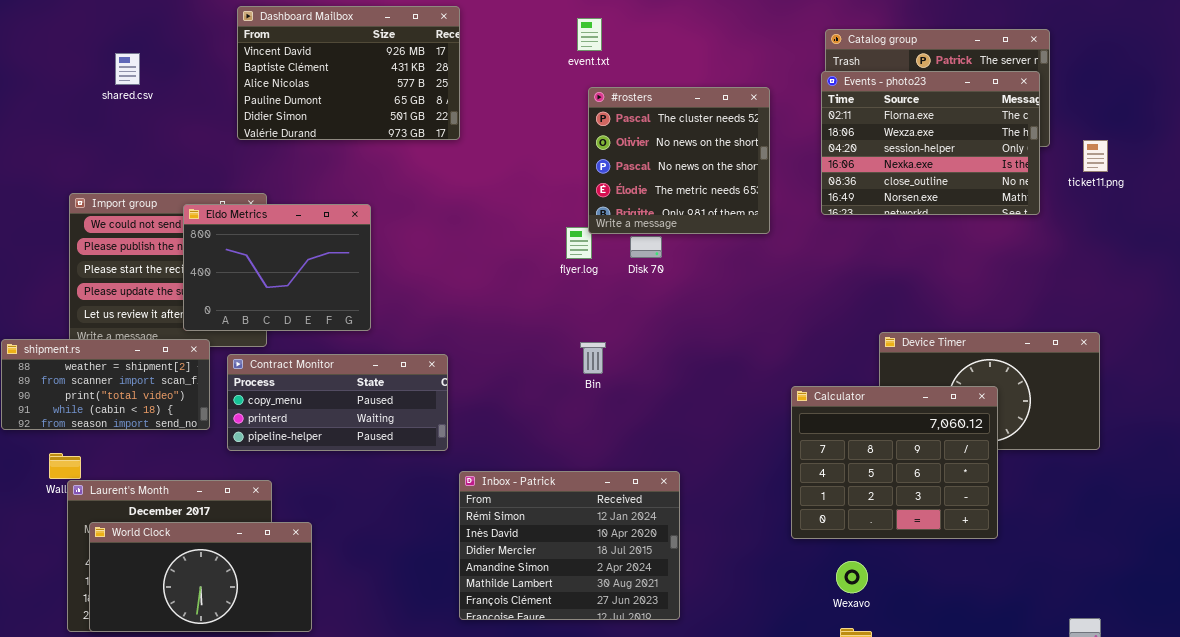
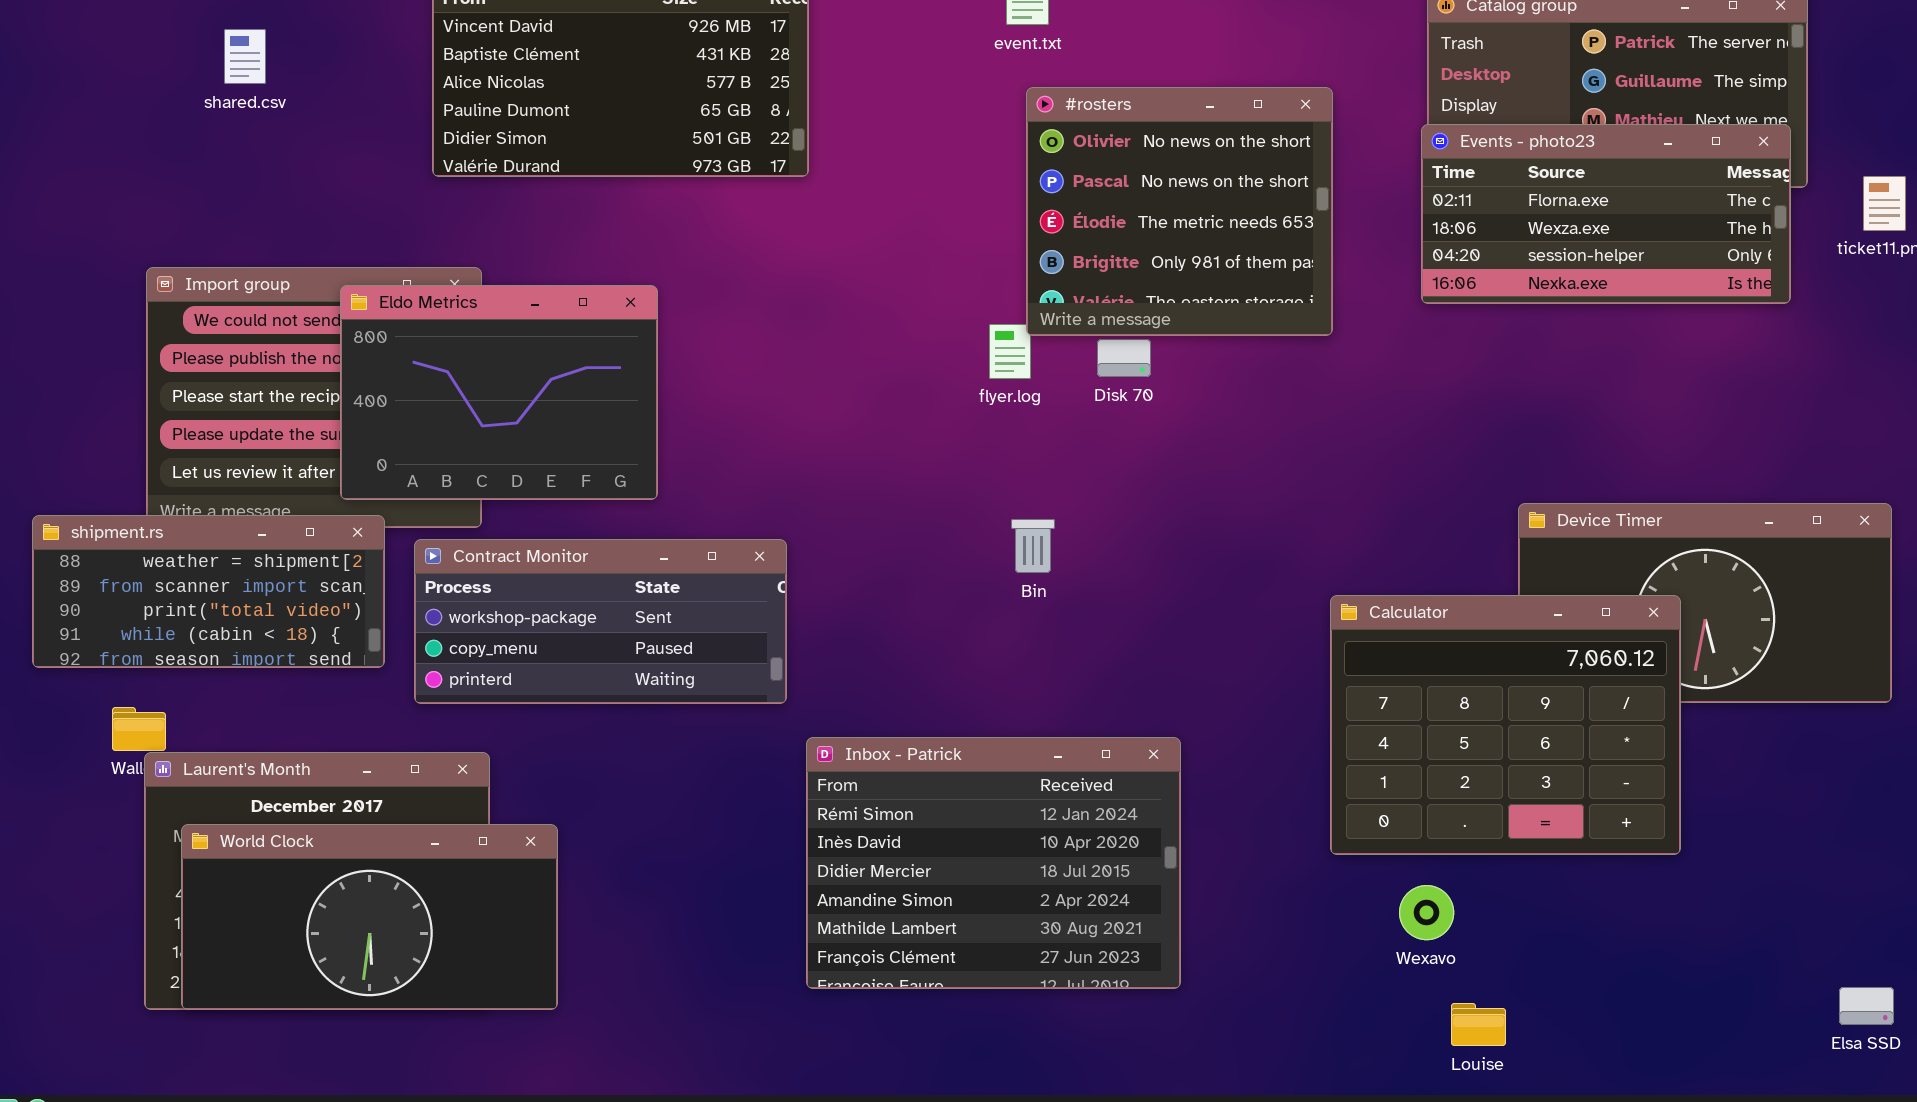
Events - photo23: [821,71,1040,215] -> [1421,124,1791,304], resized
#rosters: [588,87,770,234] -> [1026,87,1333,336], scrolled down 1 row
Contract Monitor: [227,354,448,451] -> [414,539,787,704], scrolled up 1 row
Calculator: [791,386,998,539] -> [1330,595,1681,855], moved
Wexavo: [836,561,868,593] -> [1399,885,1454,940], moved

